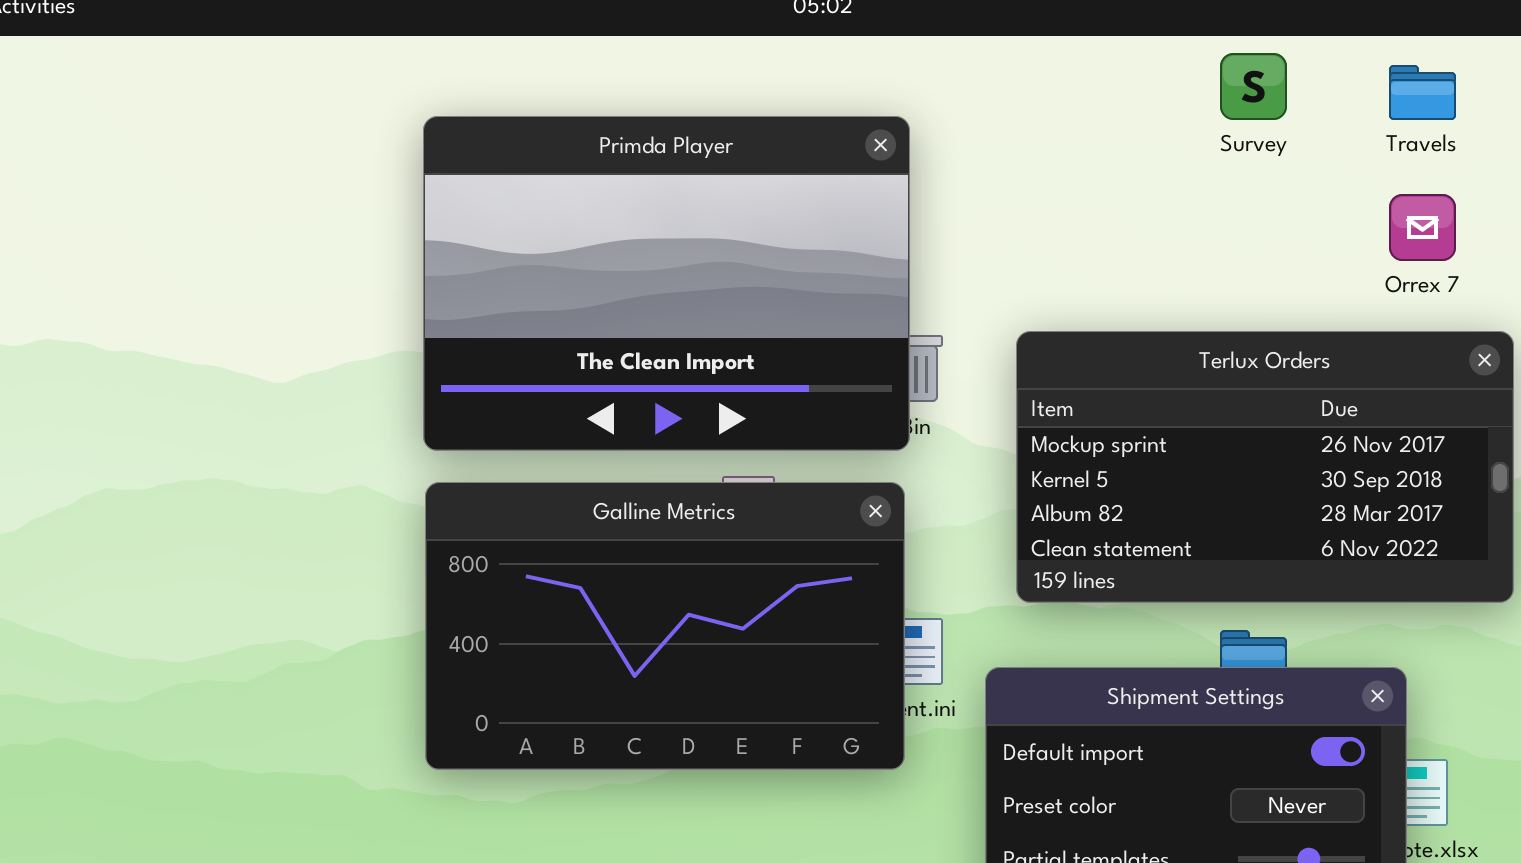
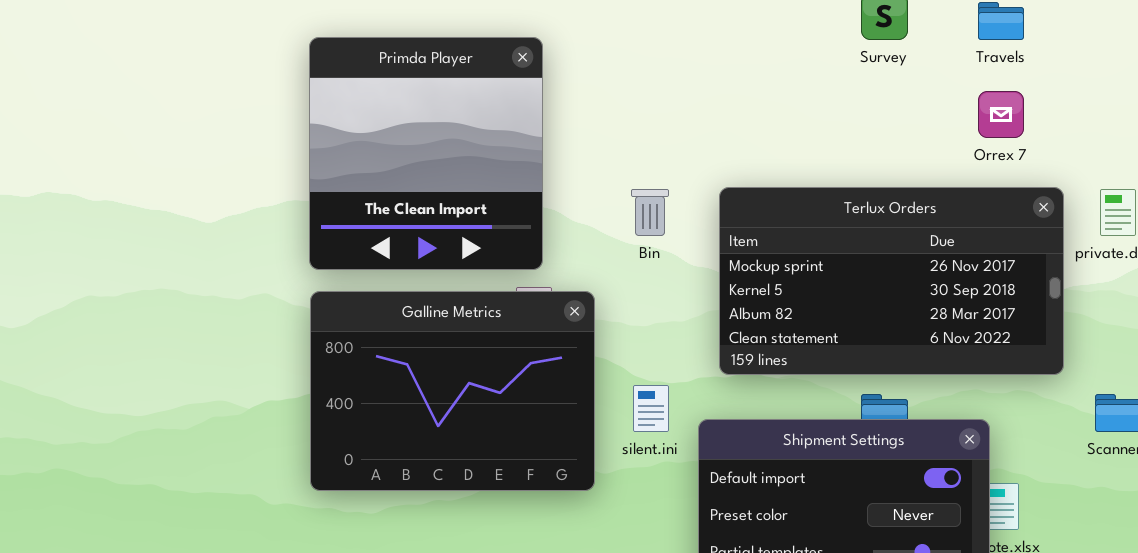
Primda Player: [423,116,910,451] -> [309,37,543,270], resized
Galline Metrics: [425,482,905,770] -> [310,291,595,491], resized

